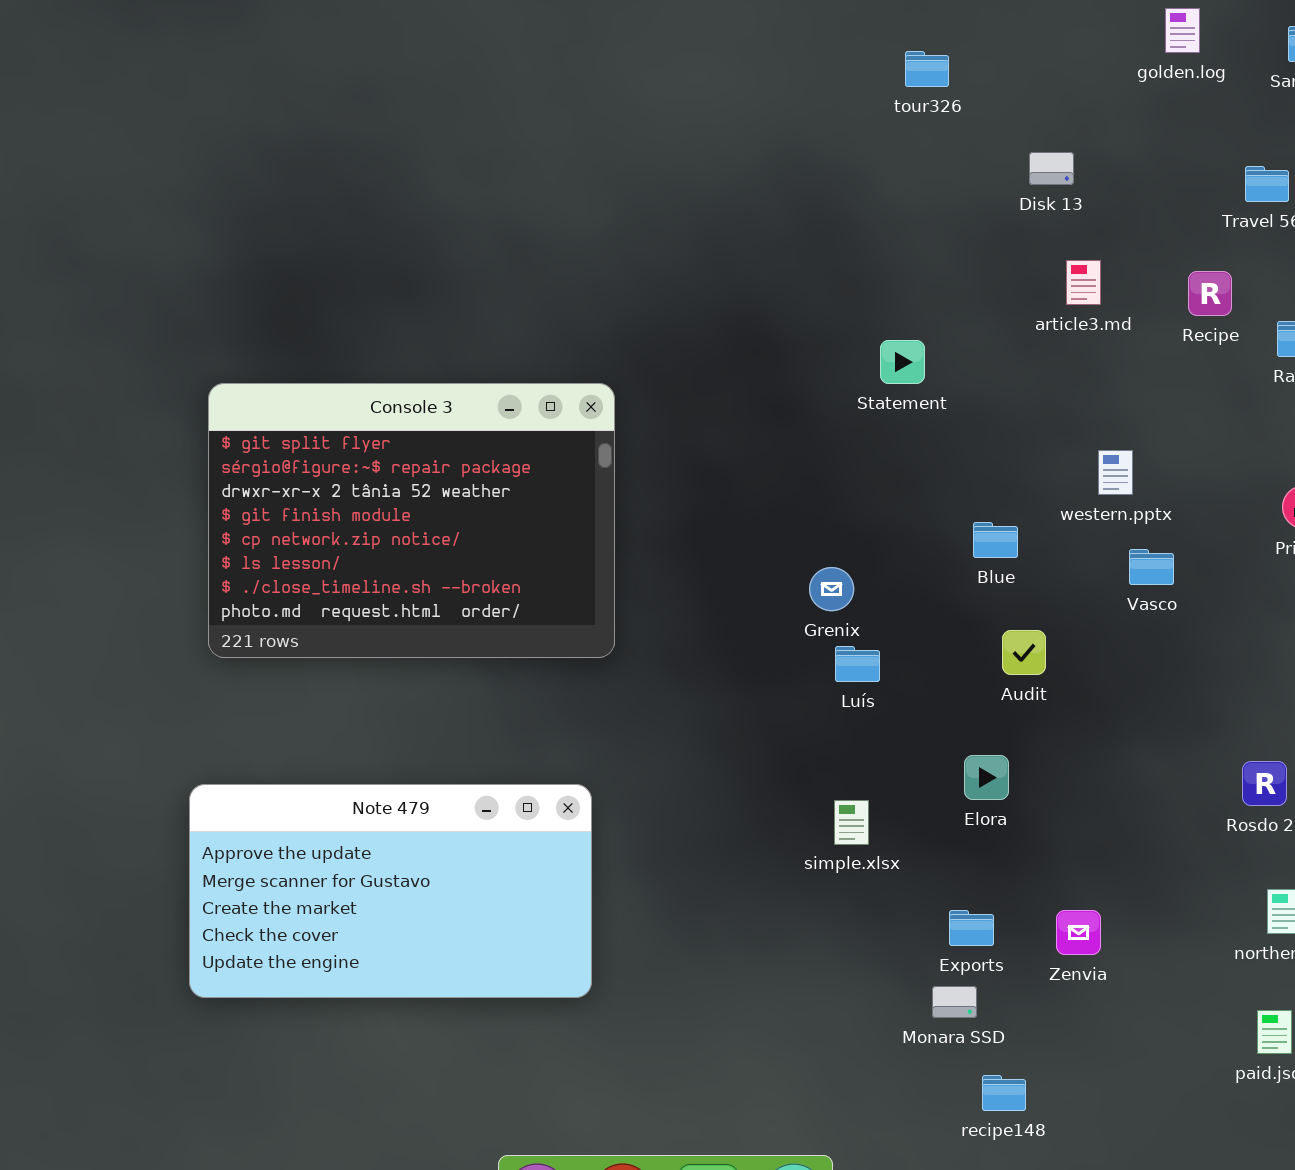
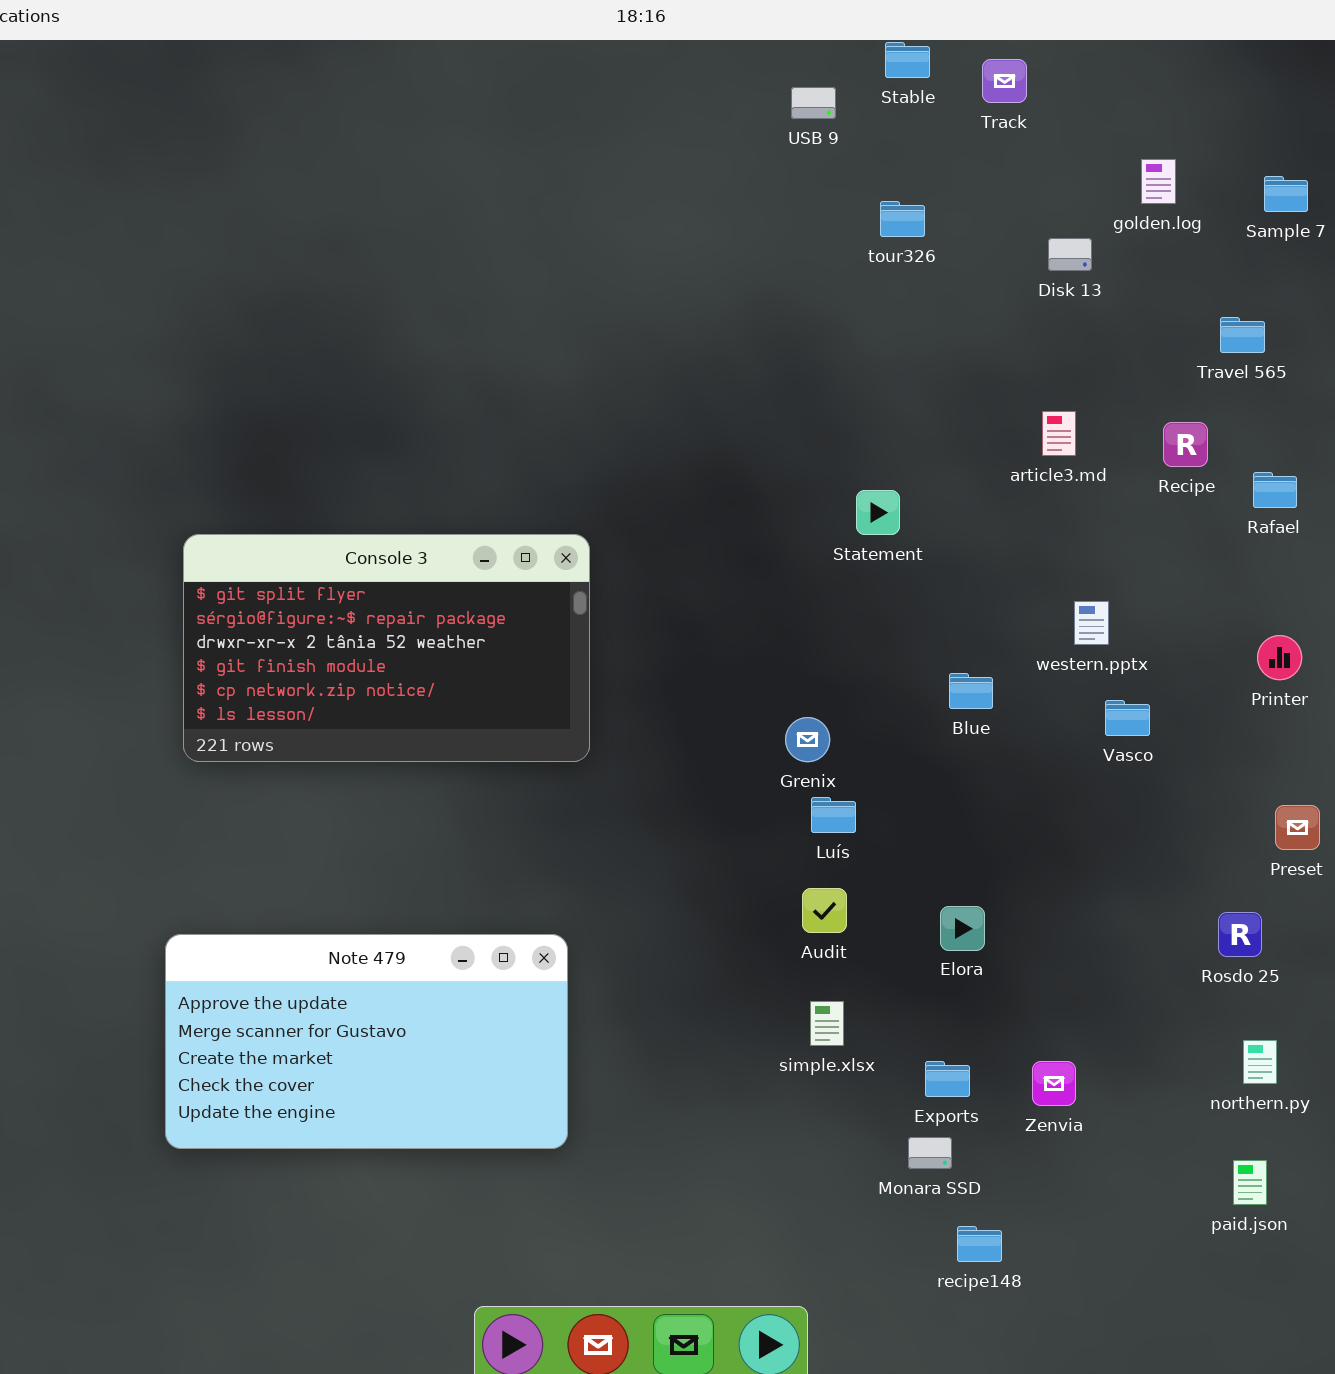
Disk 13: [1029,152,1074,185] -> [1048,238,1092,271], moved
Console 3: [208,383,615,658] -> [183,534,590,762], resized
Audit: [1002,630,1046,675] -> [802,888,847,933], moved
simple.xlsx: [834,800,869,845] -> [810,1001,844,1046], moved

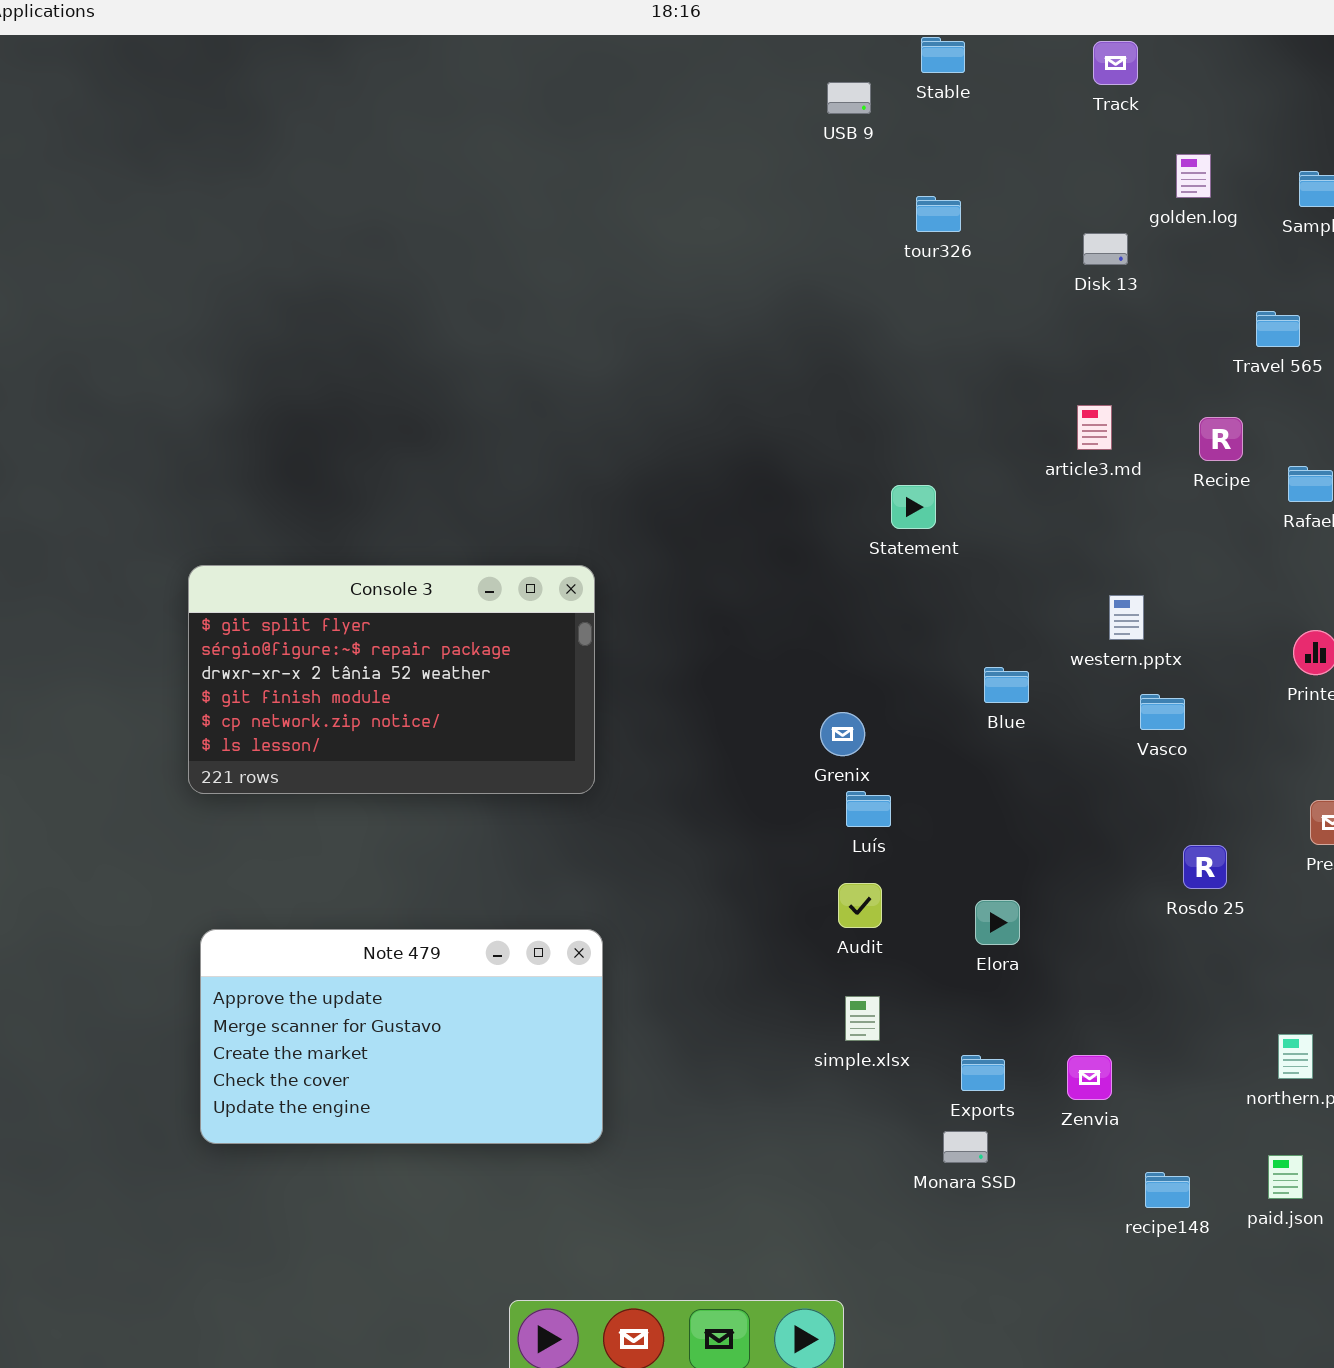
Track: [982,59,1027,103] -> [1093,41,1138,85], moved
Console 3: [183,534,590,762] -> [188,565,595,794], moved
Rosdo 25: [1218,912,1262,957] -> [1183,845,1227,889], moved
recipe148: [957,1226,1002,1262] -> [1145,1172,1190,1208], moved

